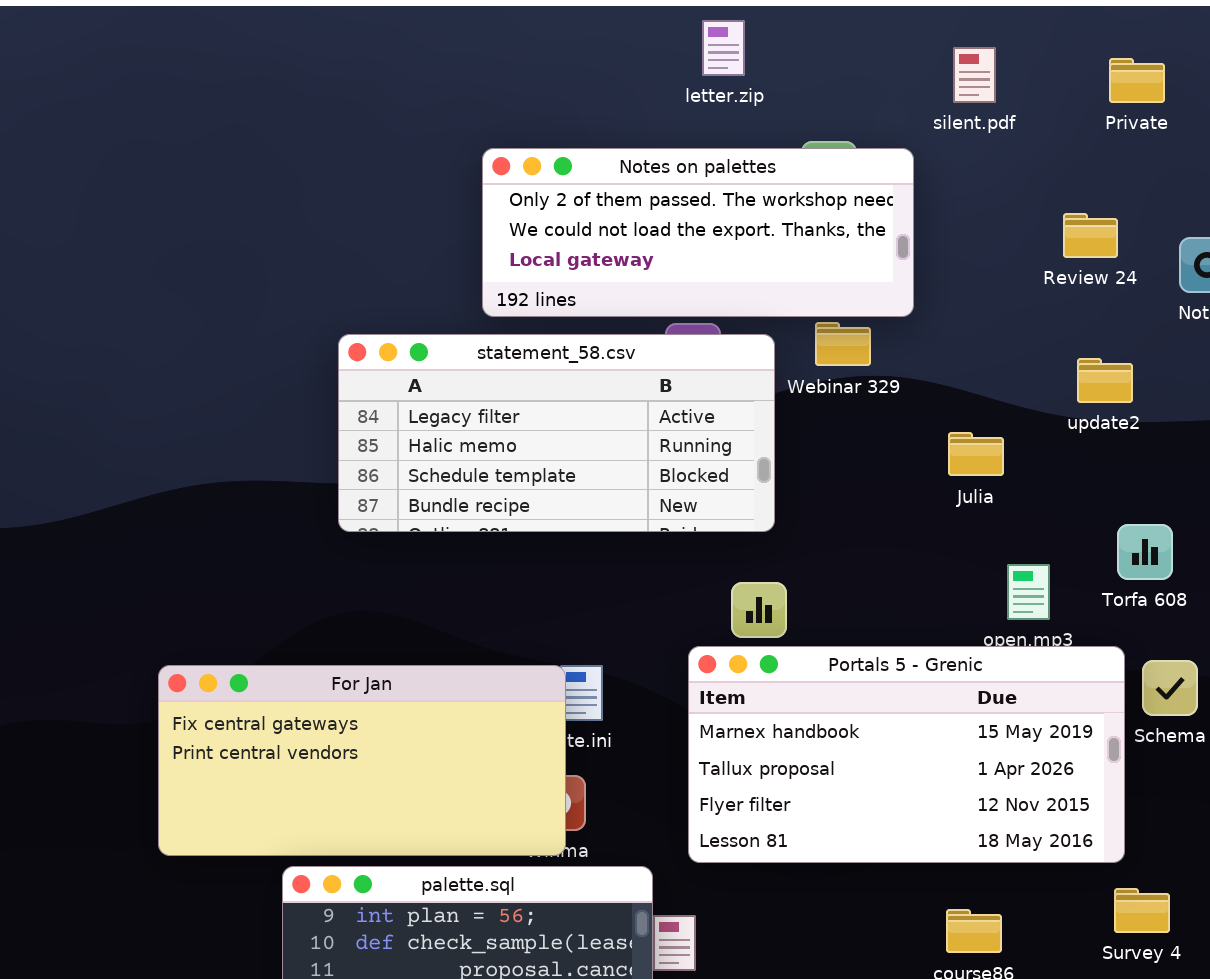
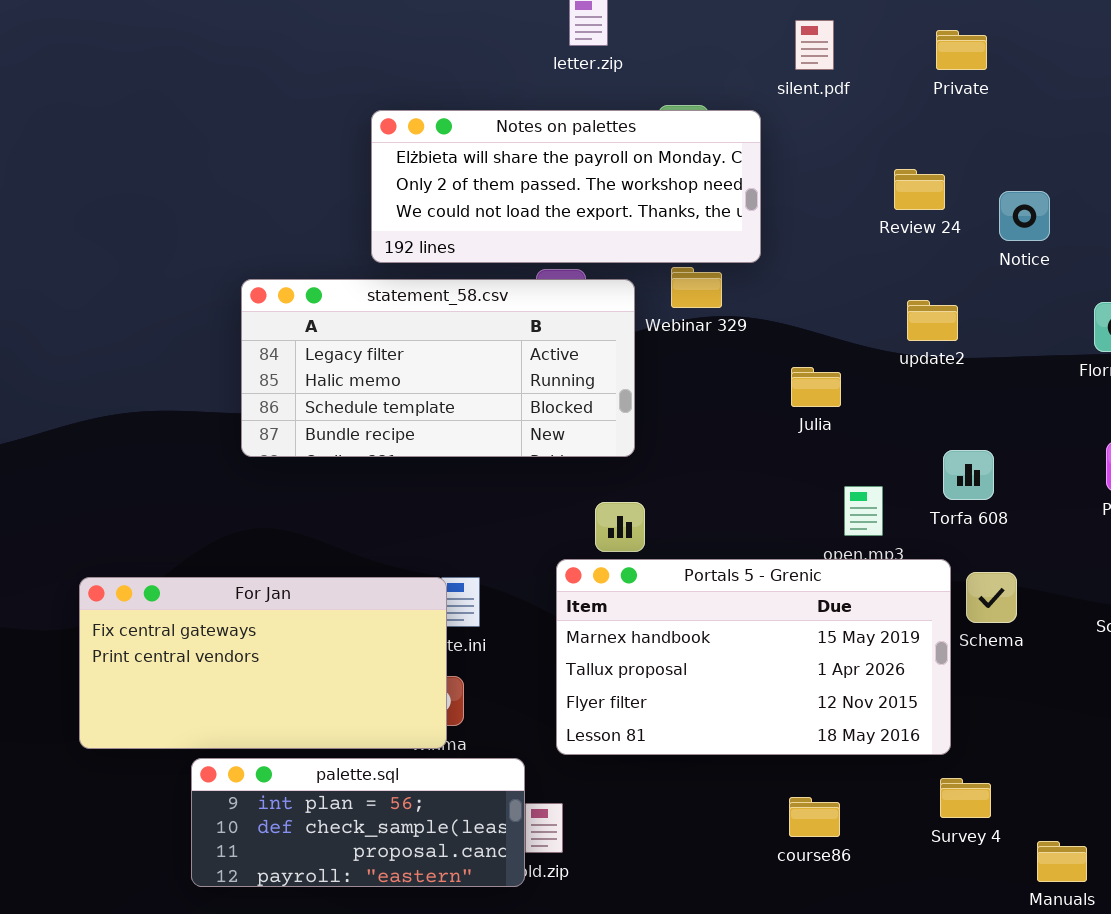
Notes on palettes: [482,148,914,317] -> [371,110,761,263], scrolled up 1 row

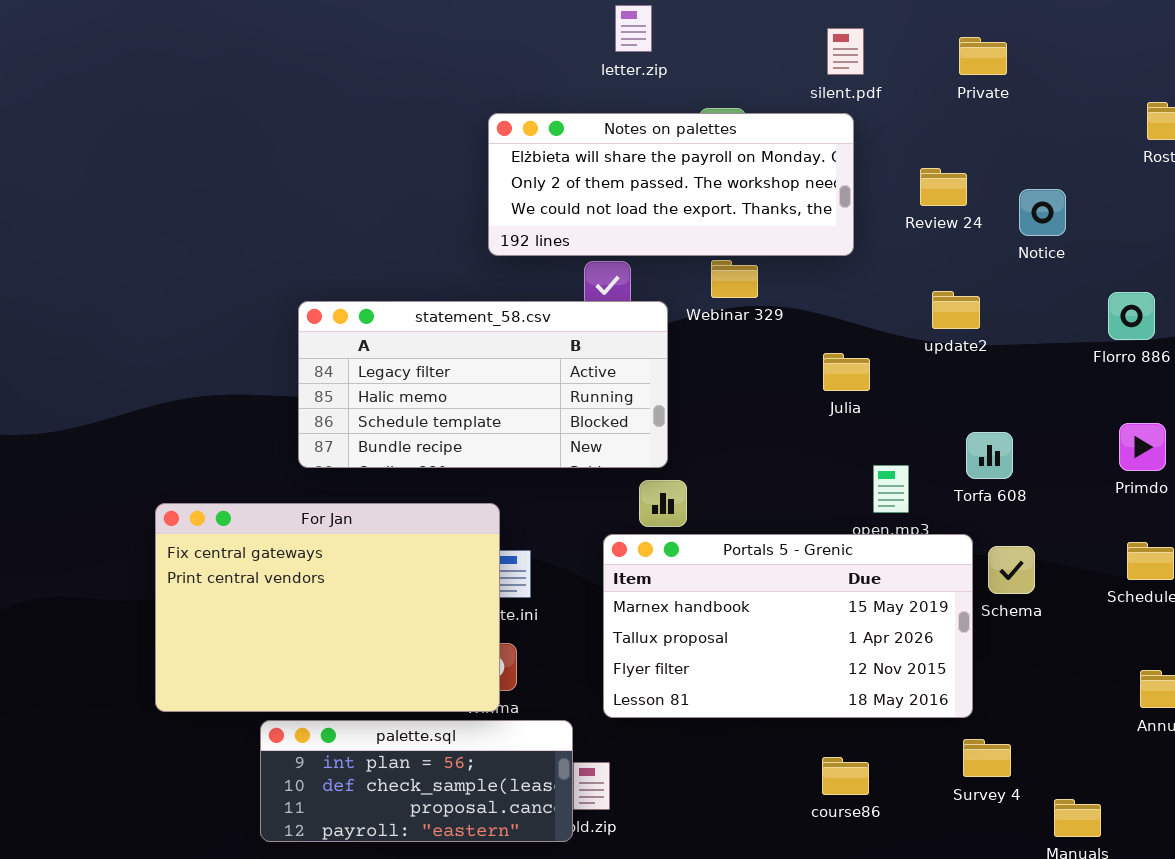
Notes on palettes: [371,110,761,263] -> [488,113,854,256], moved
statement_58.csv: [241,279,635,457] -> [298,301,668,468], moved
For Jan: [79,577,447,749] -> [155,503,500,712], resized

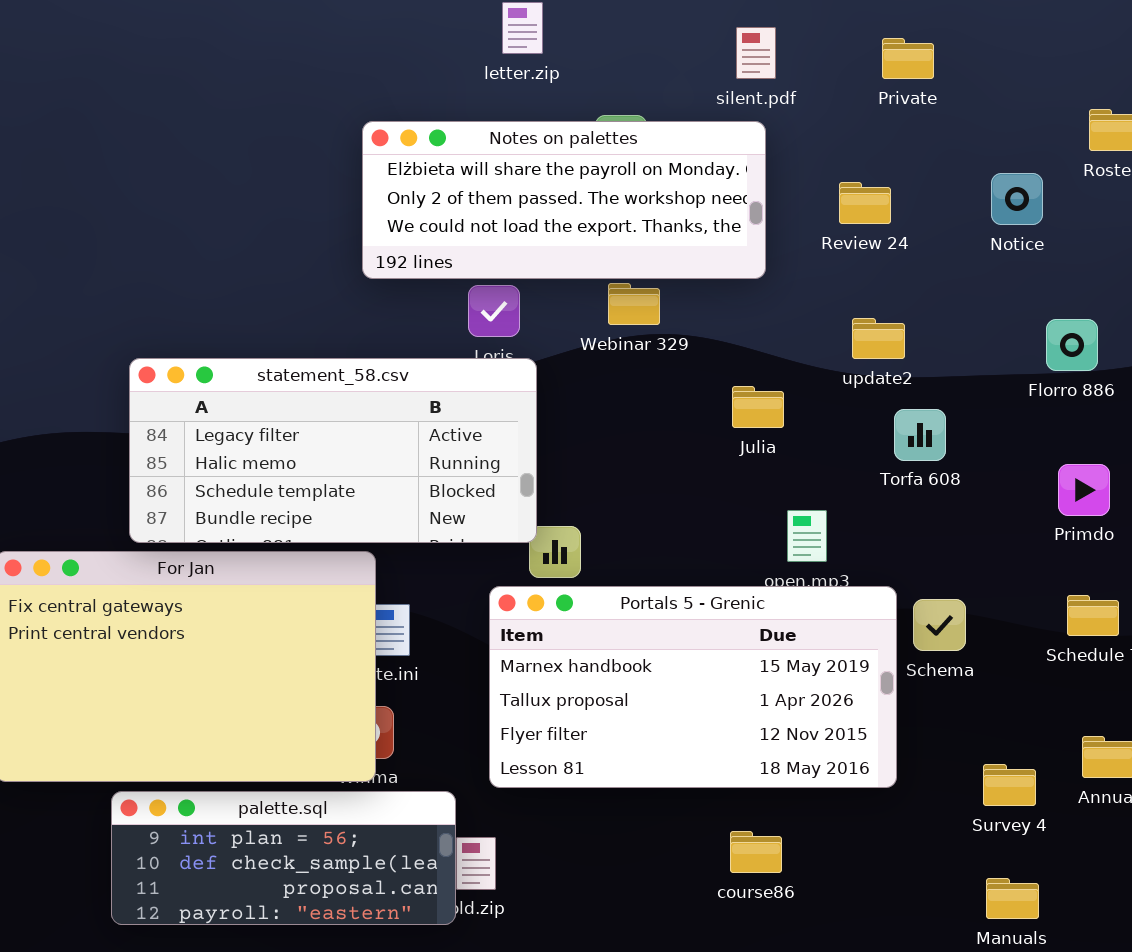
Notice: [1019,189,1066,236] -> [991,173,1043,225], moved
statement_58.csv: [298,301,668,468] -> [129,358,537,543], moved
Torfa 608: [966,432,1013,479] -> [894,409,946,461], moved
Survey 4: [963,739,1011,777] -> [983,764,1036,806], moved

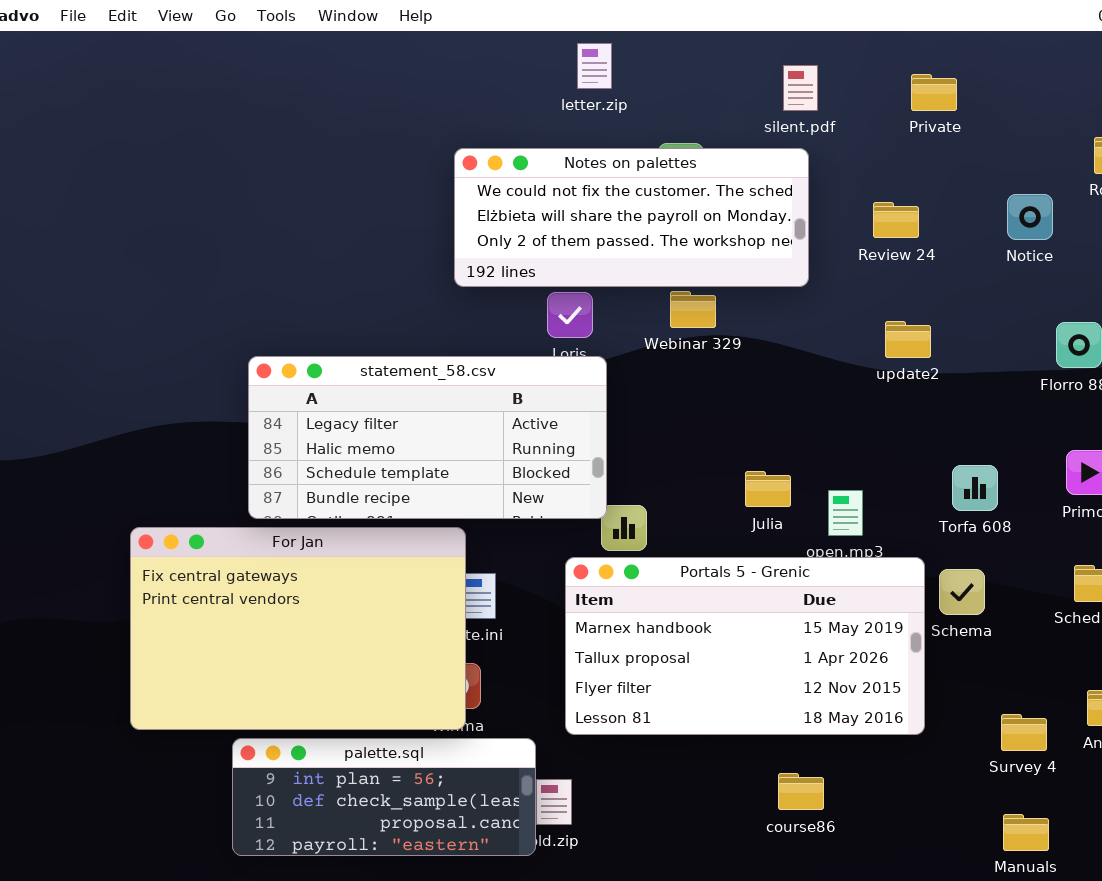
Notes on palettes: [362,121,766,279] -> [454,148,809,287], scrolled up 1 row
Julia: [732,386,784,428] -> [745,471,791,507], moved
Torfa 608: [894,409,946,461] -> [952,465,998,511], moved

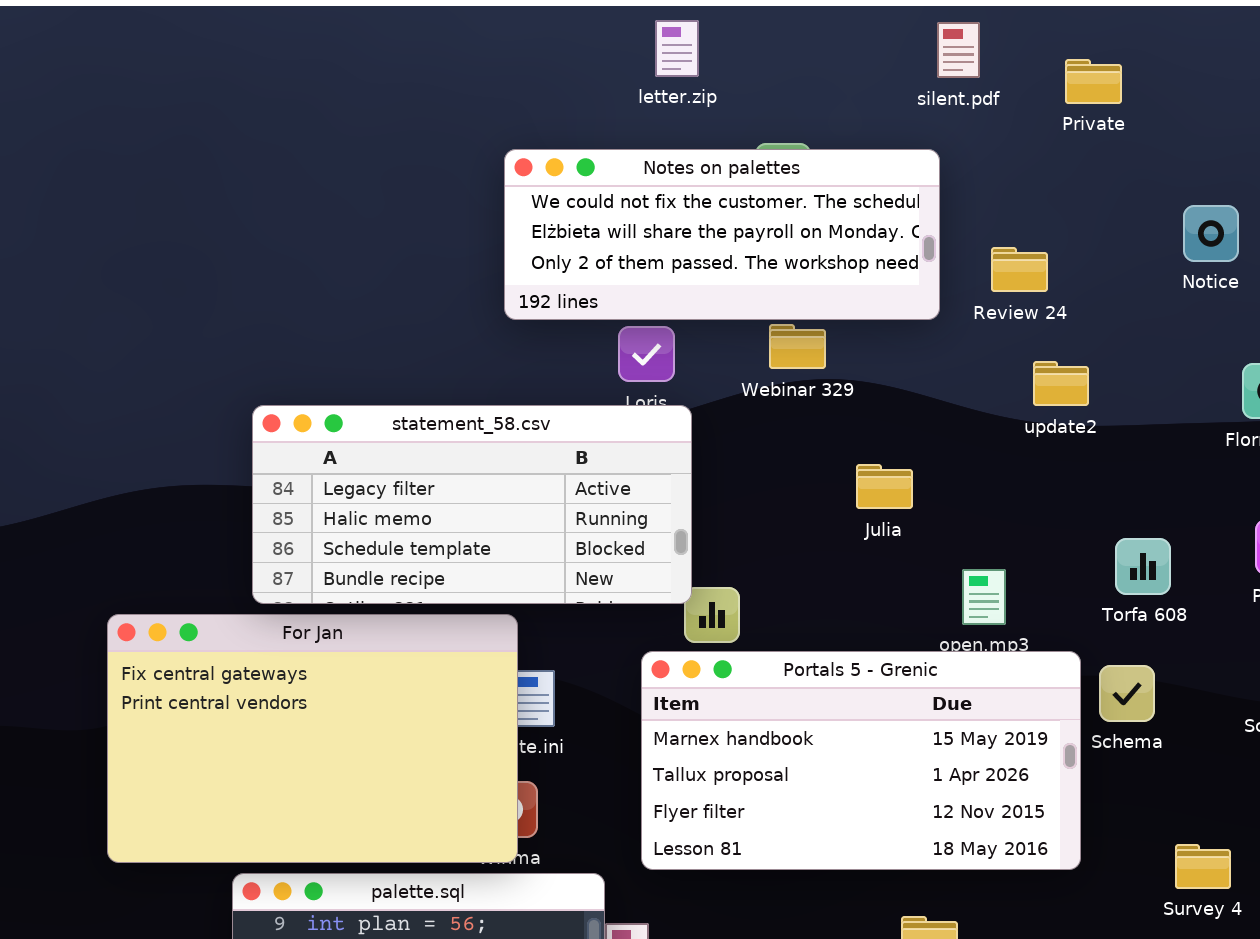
silent.pdf: [783,65,818,111] -> [937,22,980,78], moved
Review 24: [873,202,919,238] -> [991,247,1048,292], moved
Julia: [745,471,791,507] -> [856,464,913,509], moved

